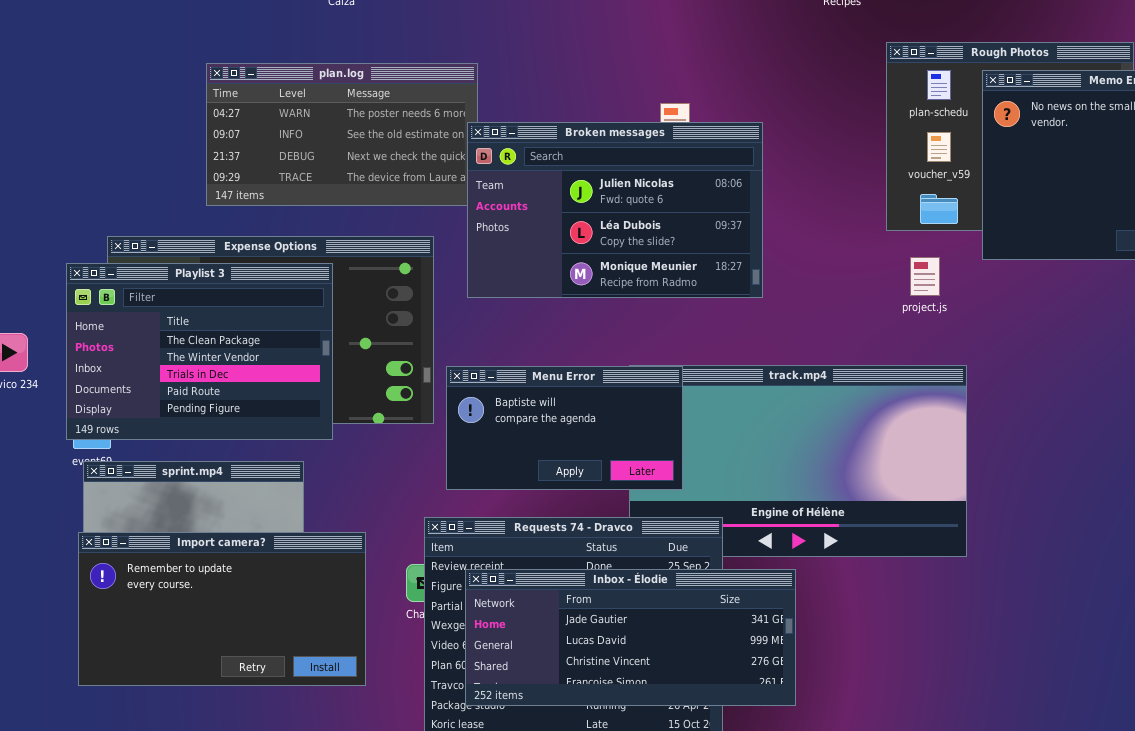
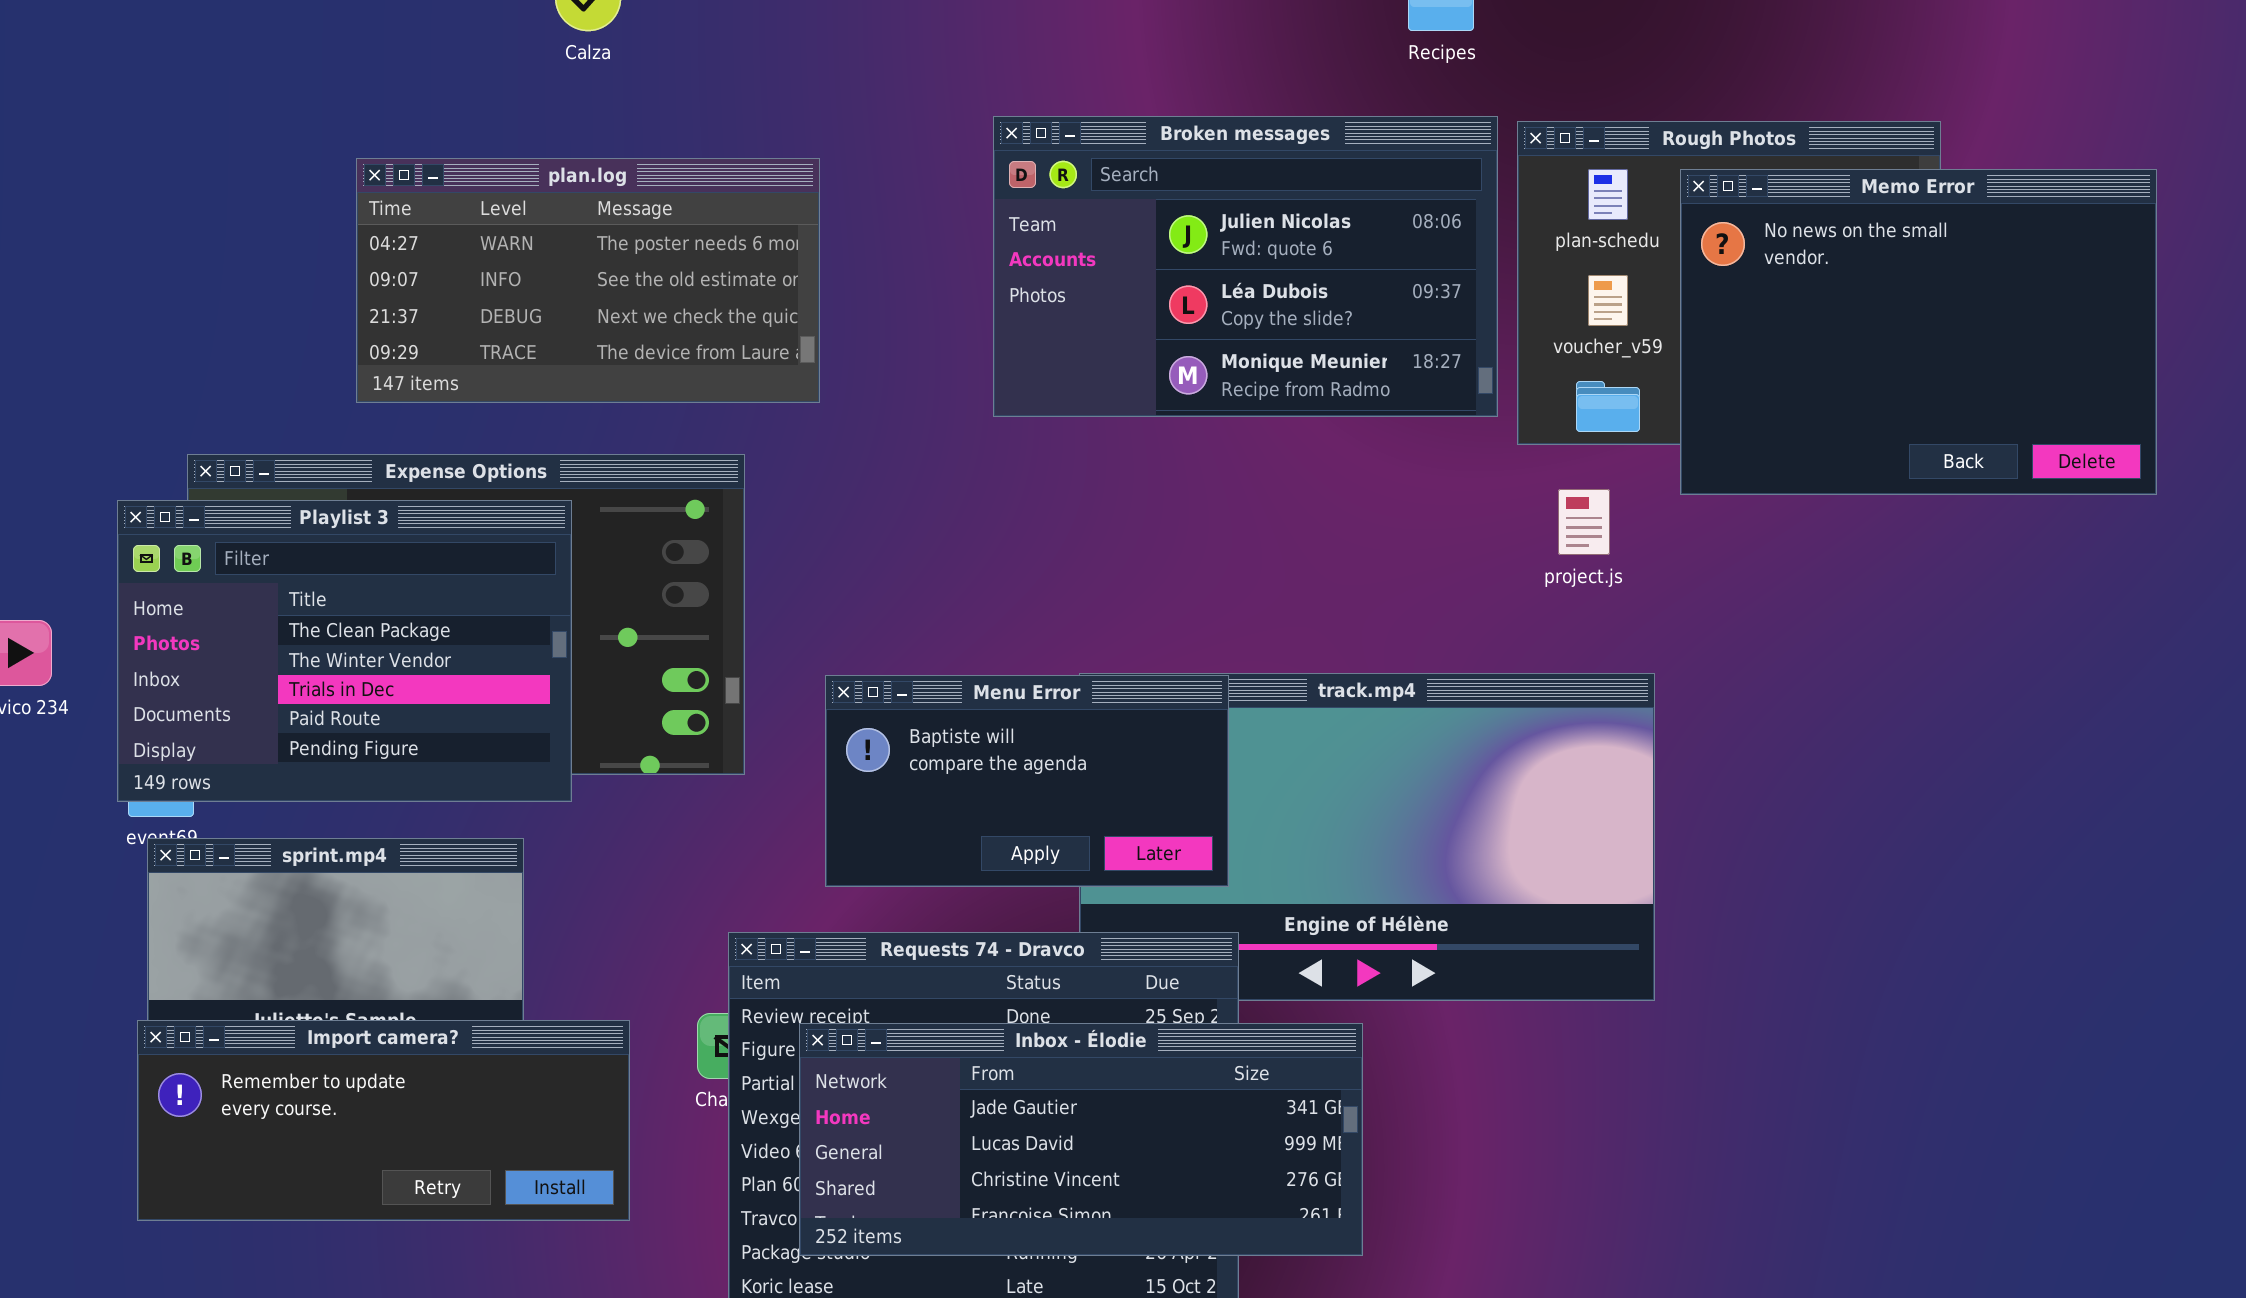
Broken messages: [467,122,763,298] -> [993,116,1498,417], moved
Menu Error: [446,366,683,490] -> [825,675,1229,887], moved
Import camera?: [78,532,366,686] -> [137,1020,630,1221], resized

